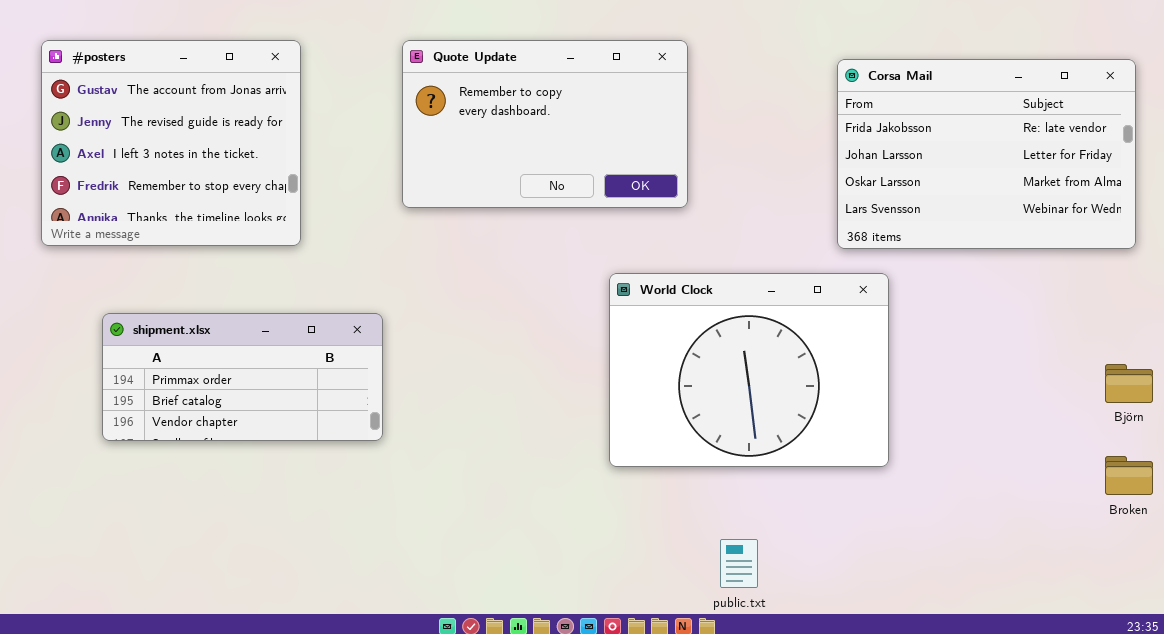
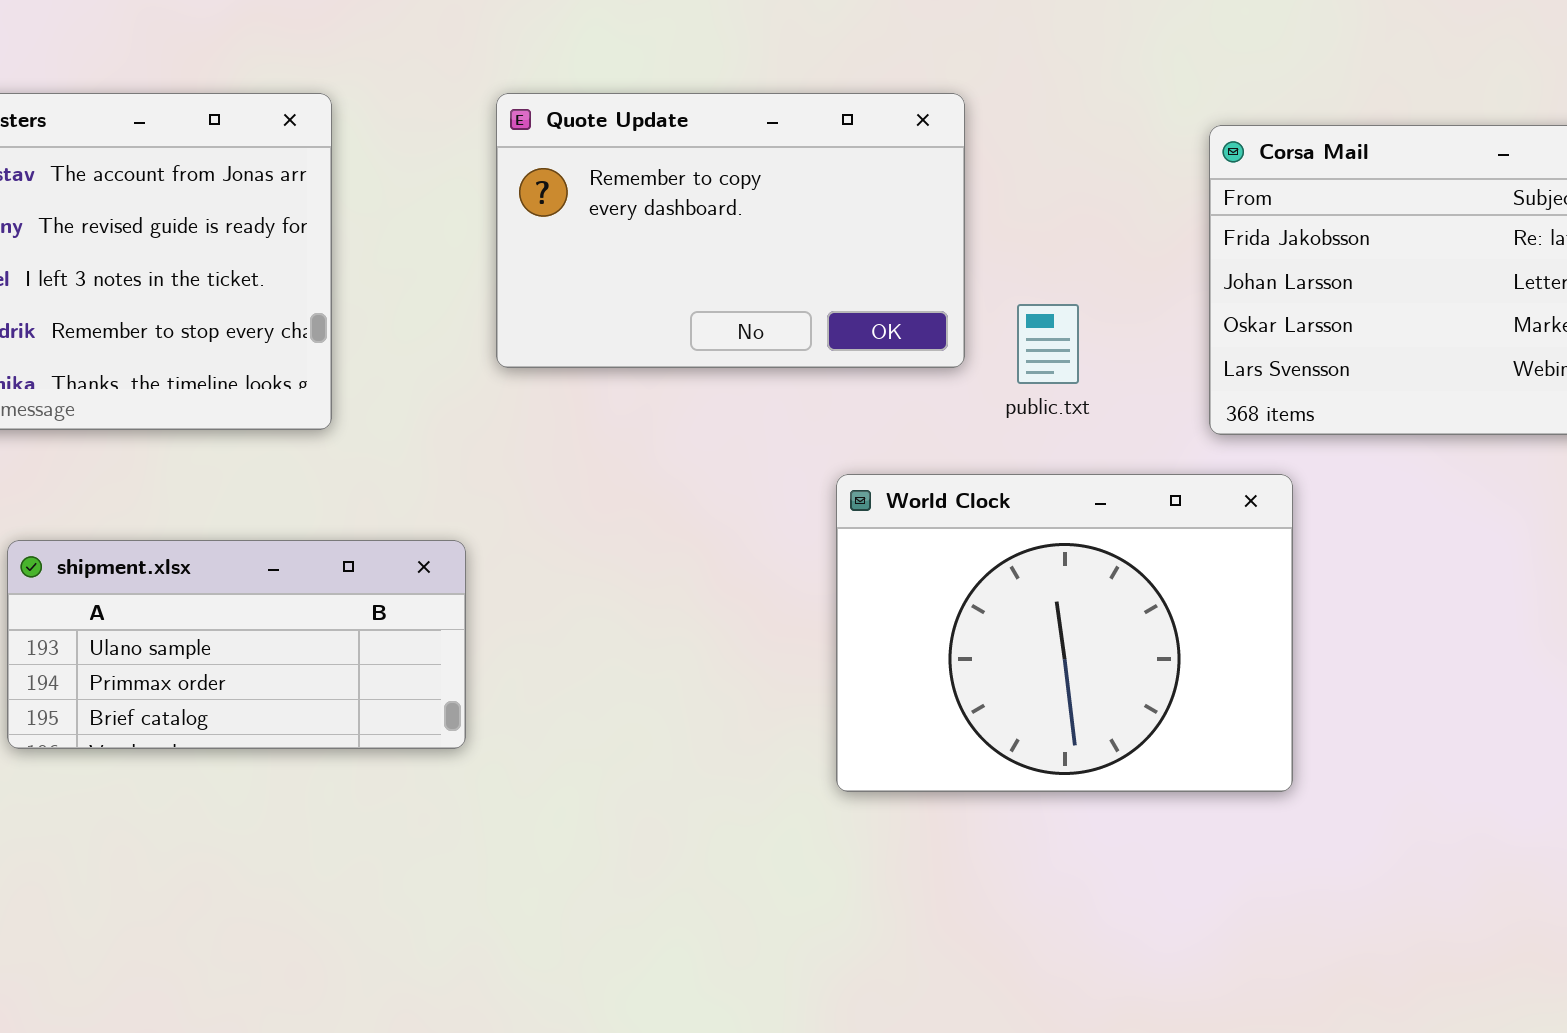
shipment.xlsx: [102,313,383,441] -> [7,540,466,749], scrolled up 1 row
public.txt: [720,539,758,588] -> [1017,304,1079,384], moved

